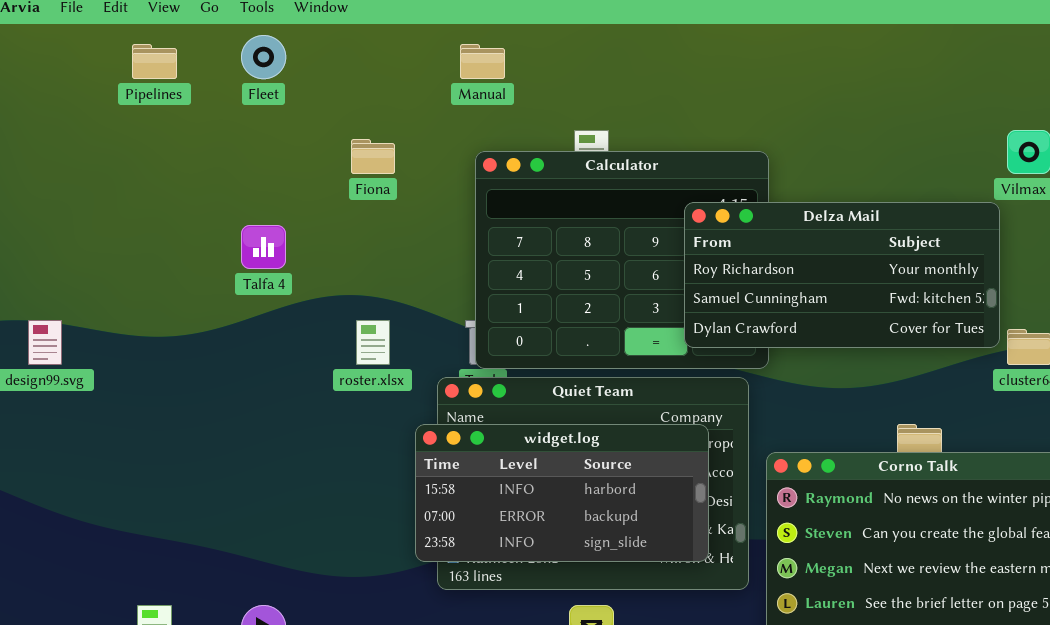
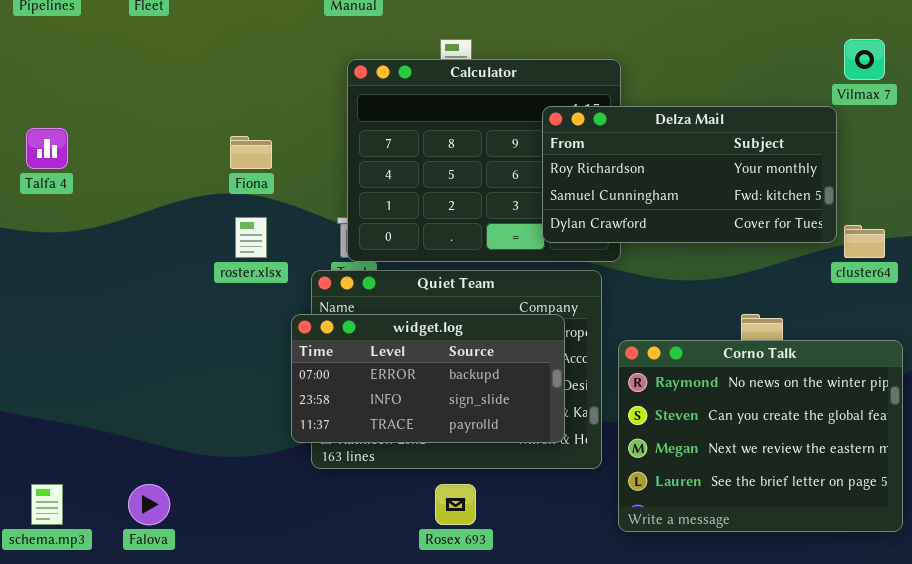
Fiona: [351,139,395,174] -> [230,136,272,169], moved
Talfa 4: [241,225,286,269] -> [26,128,68,169], moved
widget.log: [415,424,709,562] -> [291,314,565,443], scrolled down 1 row

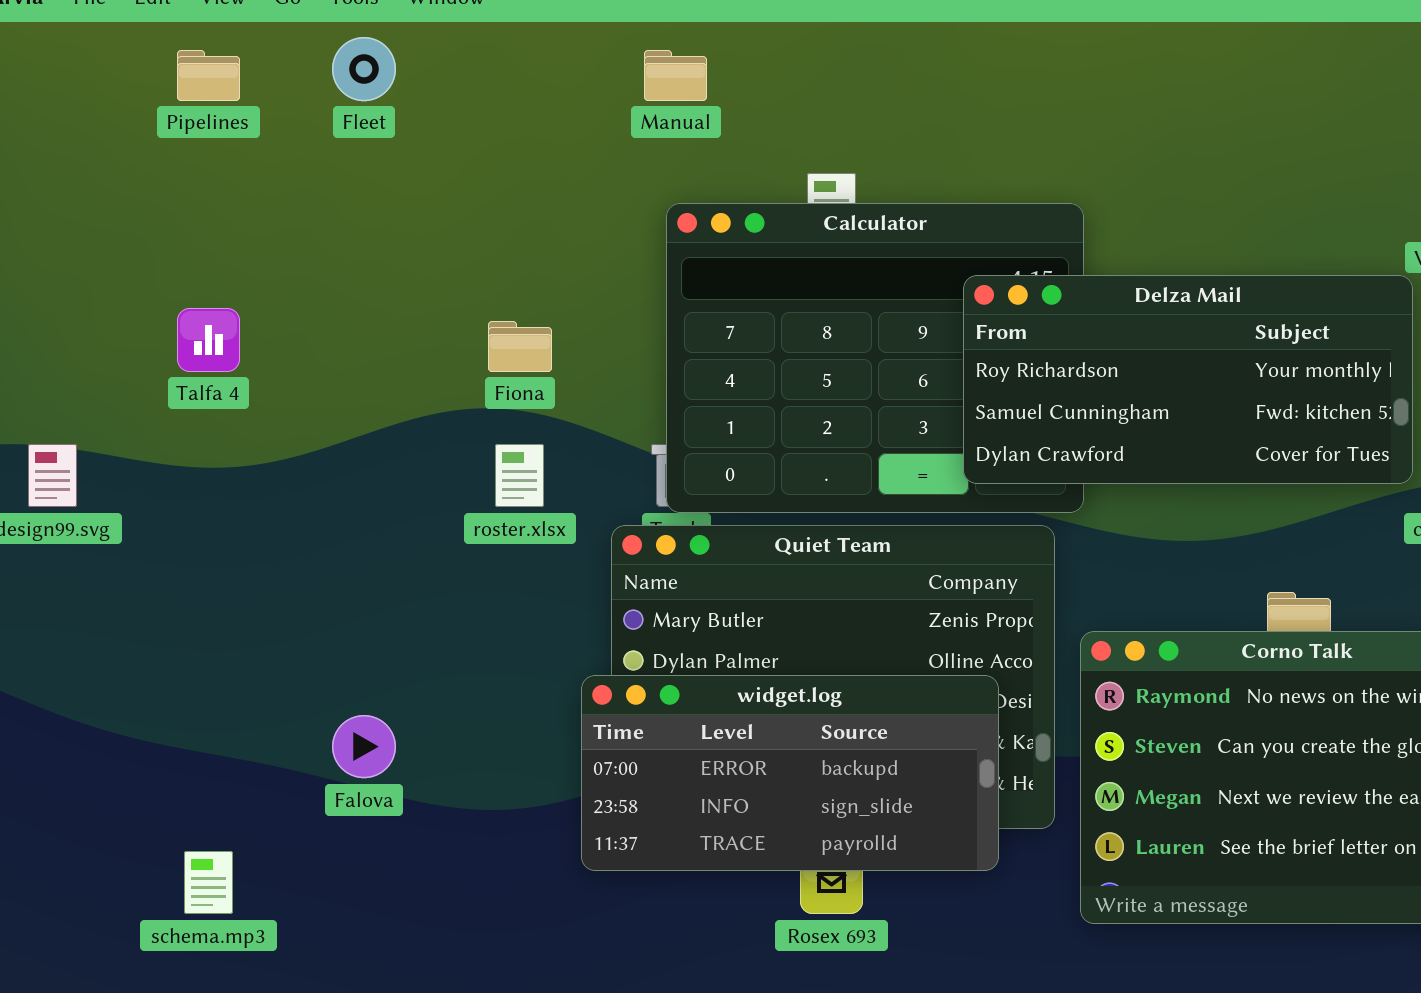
widget.log: [291,314,565,443] -> [581,675,999,871], moved
Falova: [128,484,170,525] -> [332,715,396,778], moved

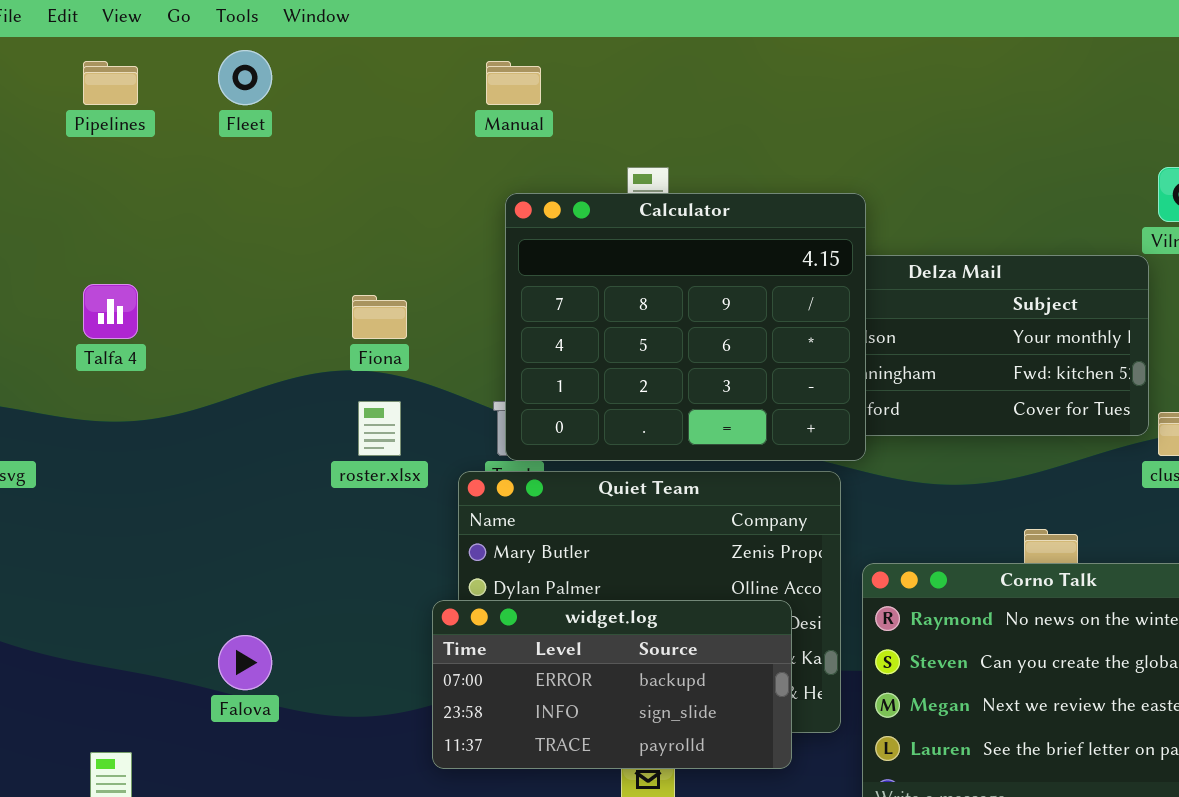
Calculator: [666,203,1084,513] -> [505,193,866,461], raised

